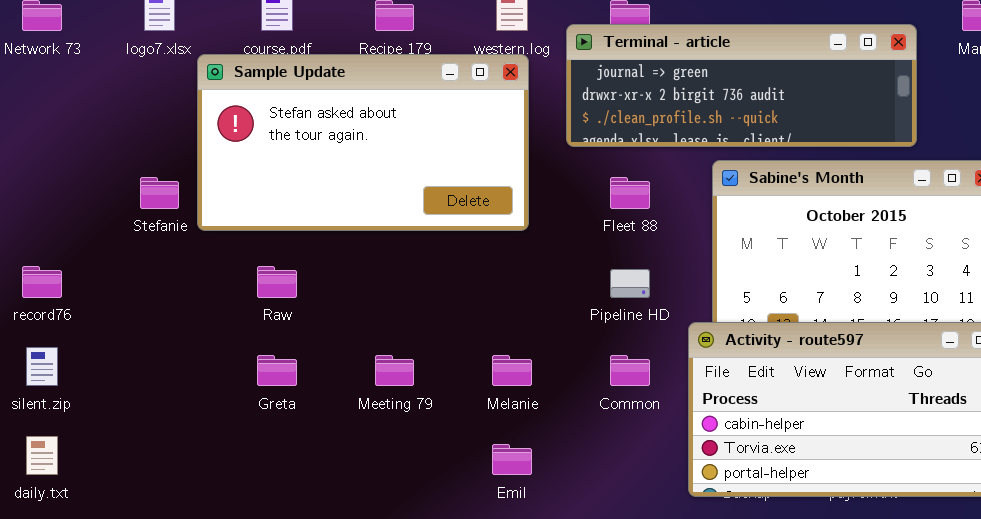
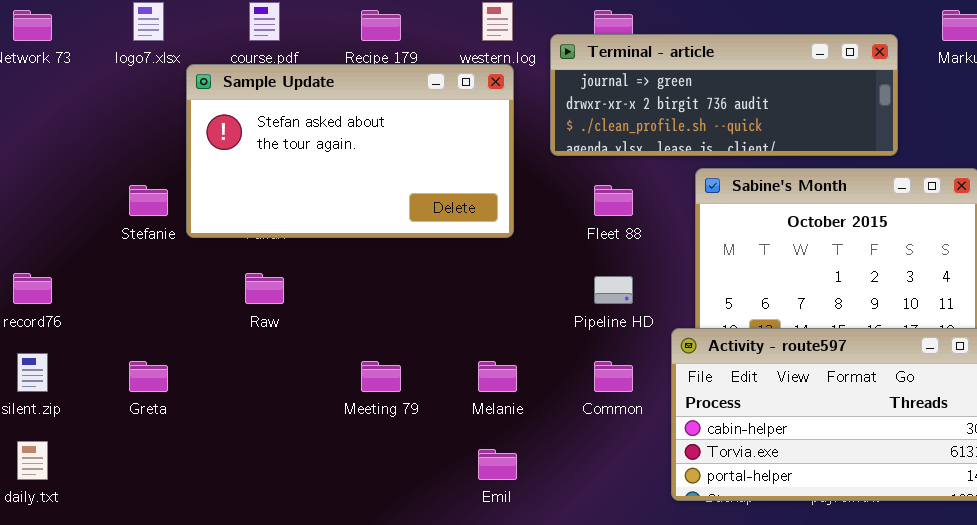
Greta: [257,355,297,386] -> [129,361,168,392], moved

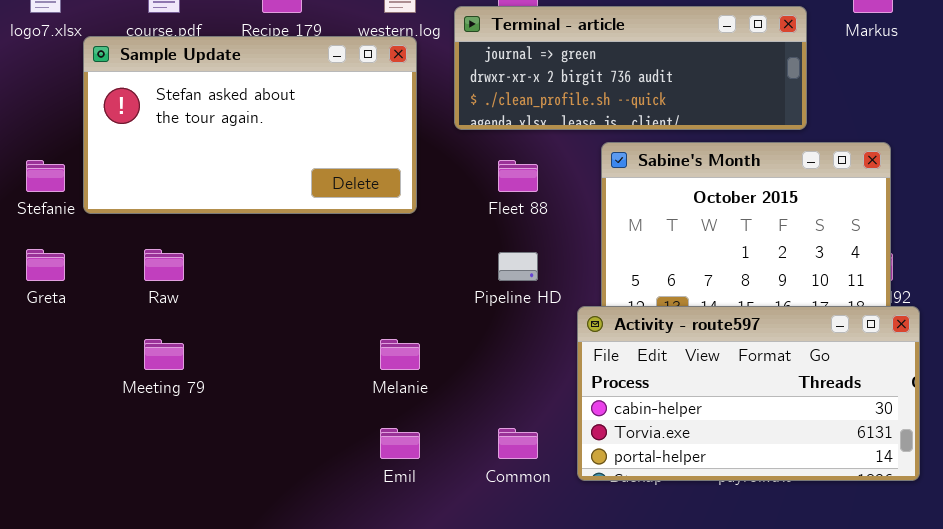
Greta: [129,361,168,392] -> [26,249,65,281], moved
Meeting 79: [361,361,401,392] -> [144,339,184,370], moved
Common: [594,361,633,392] -> [498,428,538,459], moved

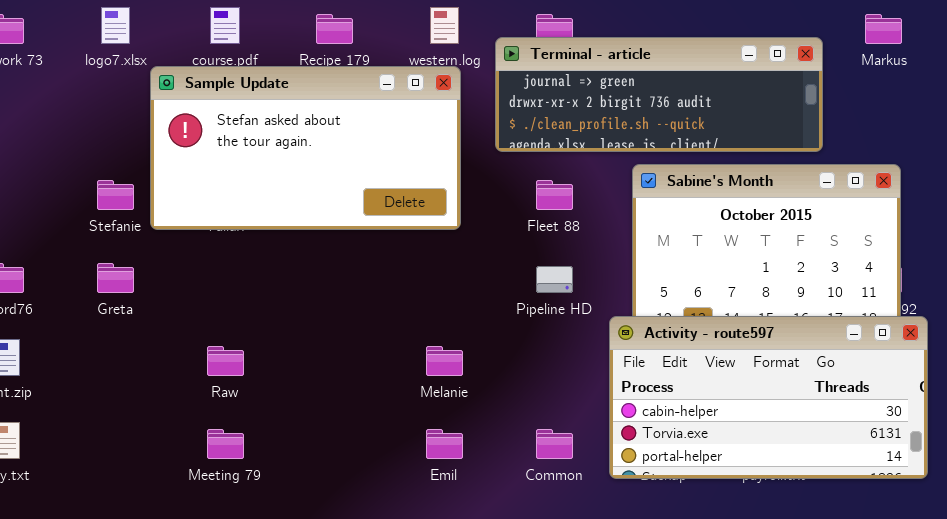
Raw: [144,249,184,281] -> [207,346,244,376], moved
Meeting 79: [144,339,184,370] -> [207,429,244,459], moved

